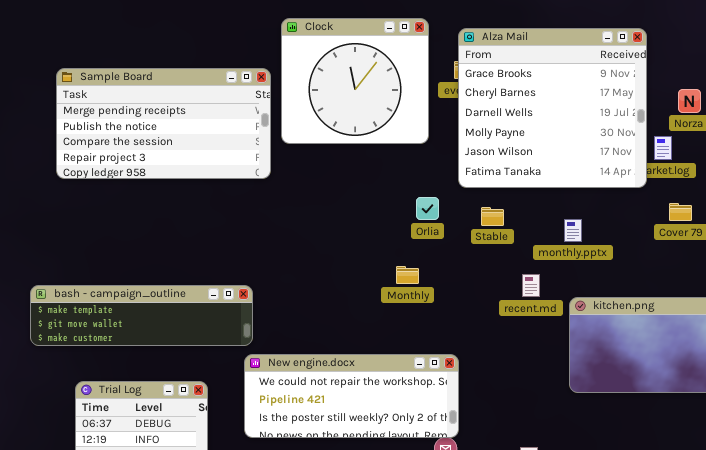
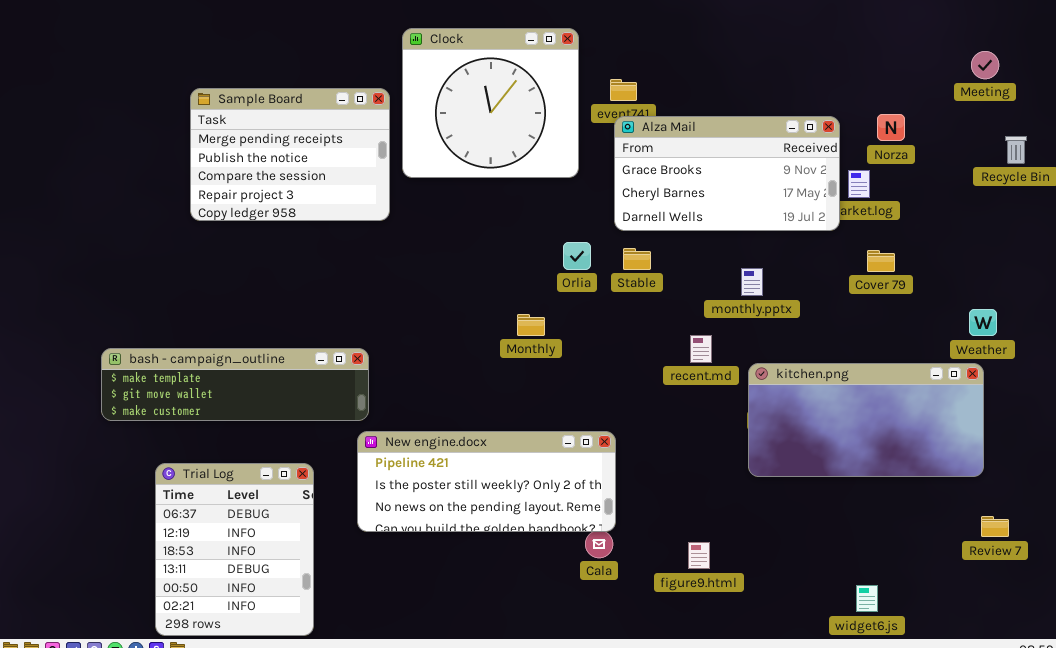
Alza Mail: [458,28,647,188] -> [614,116,840,231], resized
Sample Board: [56,68,271,179] -> [190,88,390,221], resized
Stable: [481,207,504,226] -> [623,248,651,270], moved
Monthly: [396,266,419,284] -> [517,314,545,336], moved
New engine.docx: [244,354,459,438] -> [357,431,616,532], scrolled down 1 row

